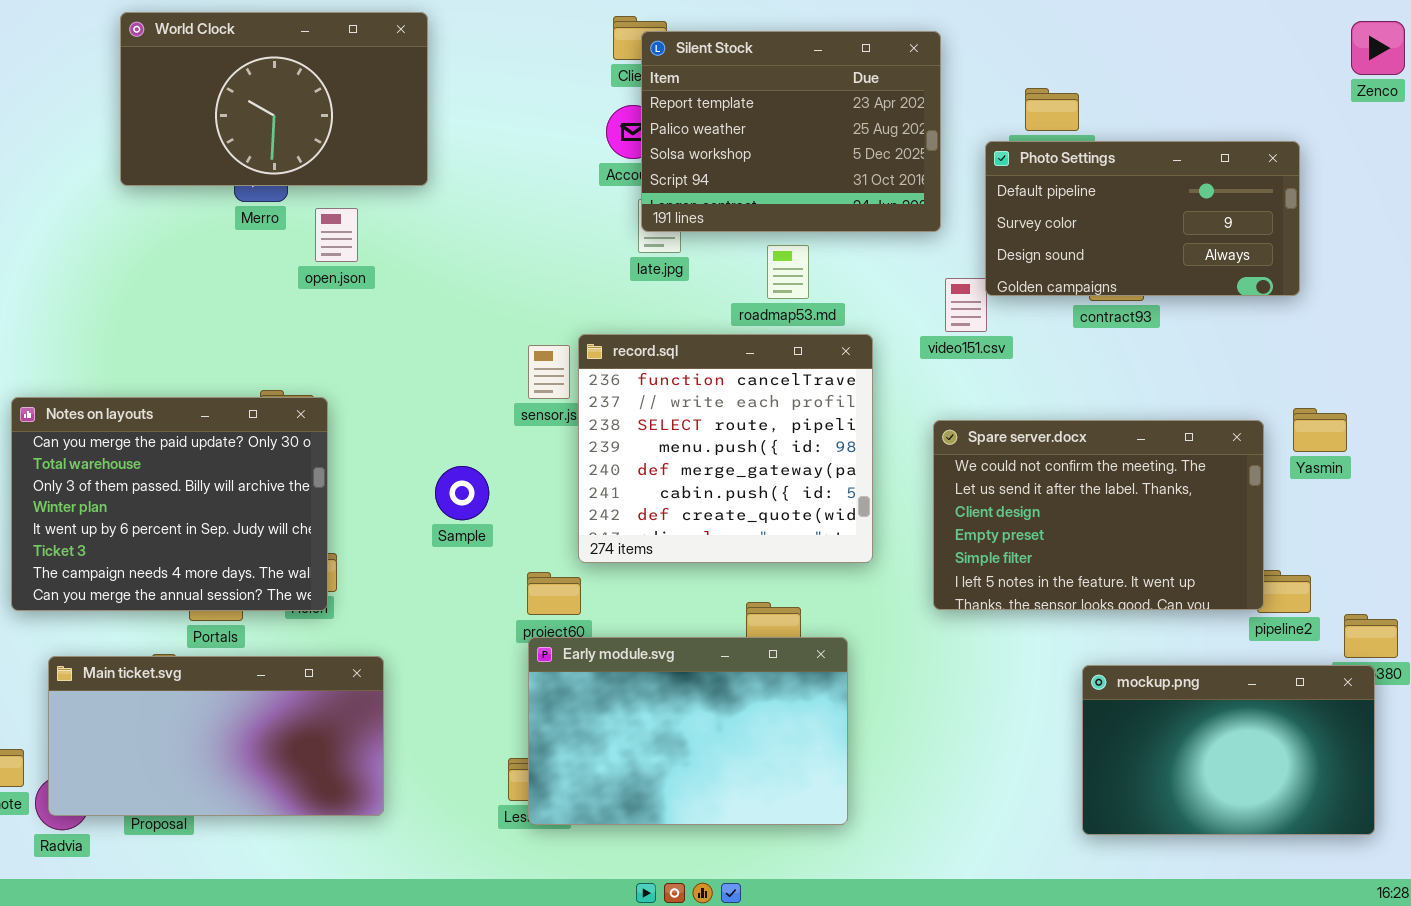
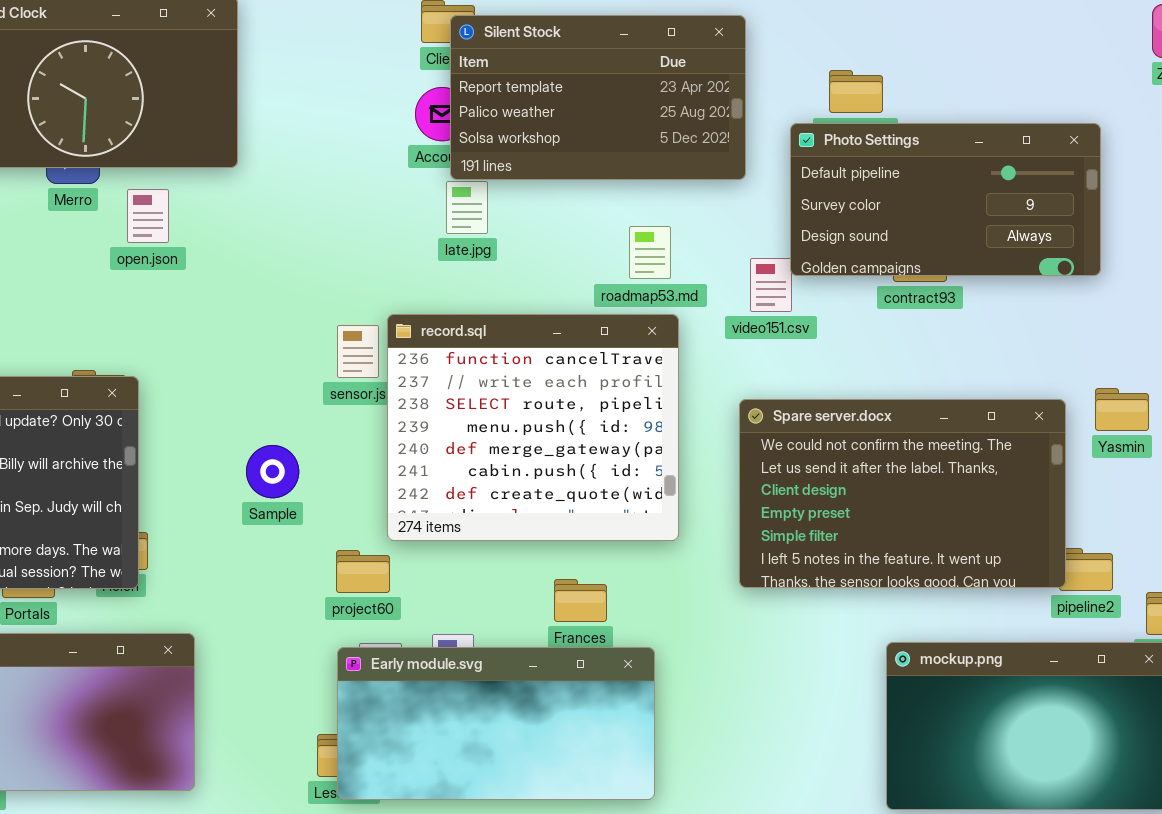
Silent Stock: [641,31,941,232] -> [450,15,746,180], resized
roadmap53.md: [767,245,809,299] -> [629,226,671,279], moved
Early module.svg: [528,637,848,825] -> [337,647,655,800], resized

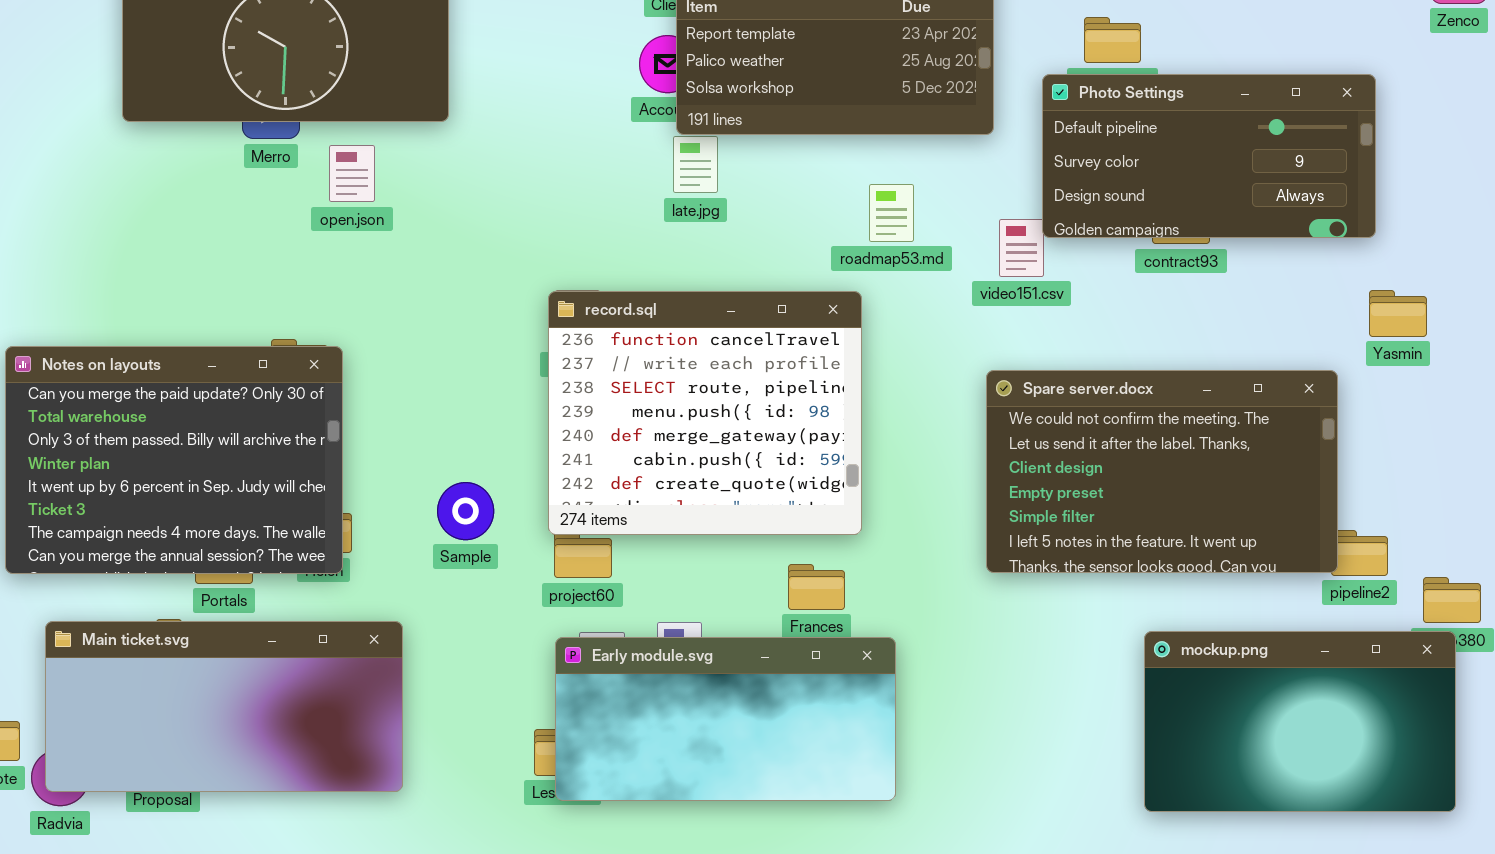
record.sql: [387,314,679,541] -> [548,291,862,535], moved
Yasmin: [1095,388,1149,431] -> [1369,290,1427,337], moved
Sample: [246,445,299,498] -> [437,482,494,540], moved

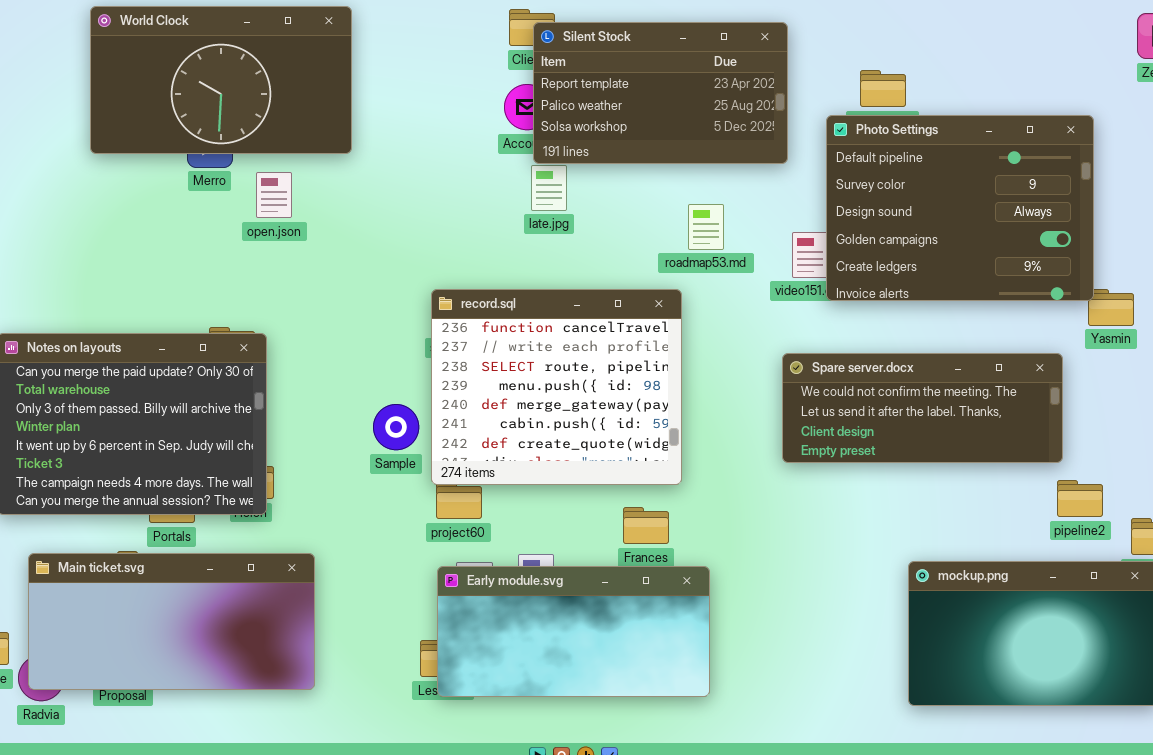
Photo Settings: [1042,74,1376,238] -> [826,115,1094,301], resized
Spare server.docx: [986,370,1338,573] -> [782,353,1063,463], resized
Sample: [437,482,494,540] -> [373,404,419,450], moved

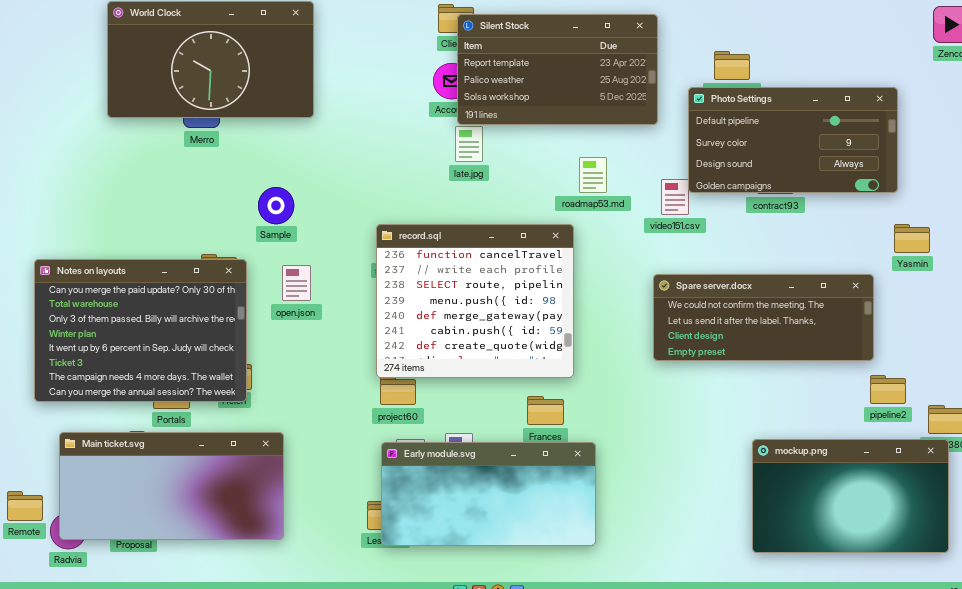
Photo Settings: [826,115,1094,301] -> [688,87,898,193], resized
open.json: [256,172,292,218] -> [282,265,311,301], moved
Sample: [373,404,419,450] -> [258,187,294,224], moved

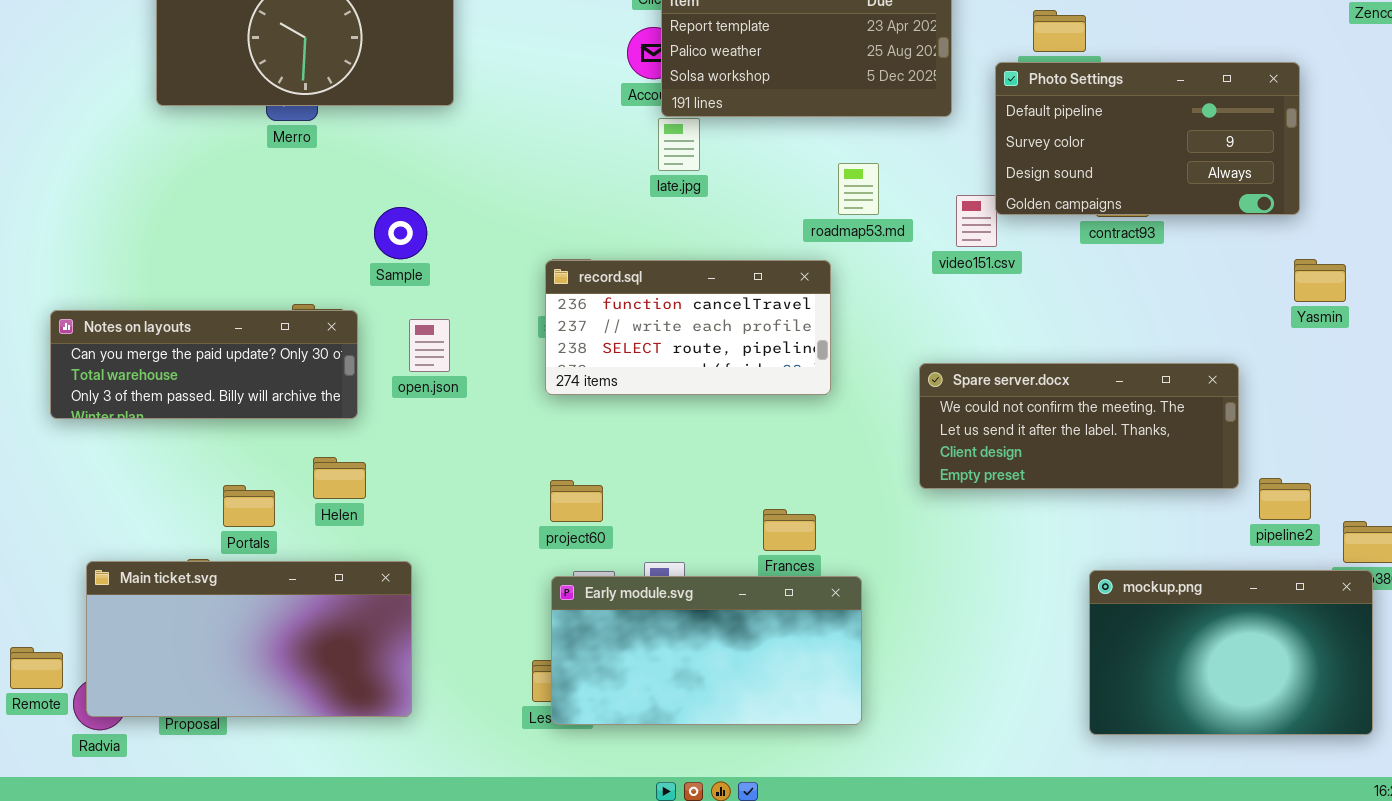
record.sql: [376,224,574,378] -> [545,260,831,395], resized
Notes on layouts: [34,259,247,402] -> [50,310,358,419], resized
Spare server.docx: [653,274,874,361] -> [919,363,1239,489], moved

